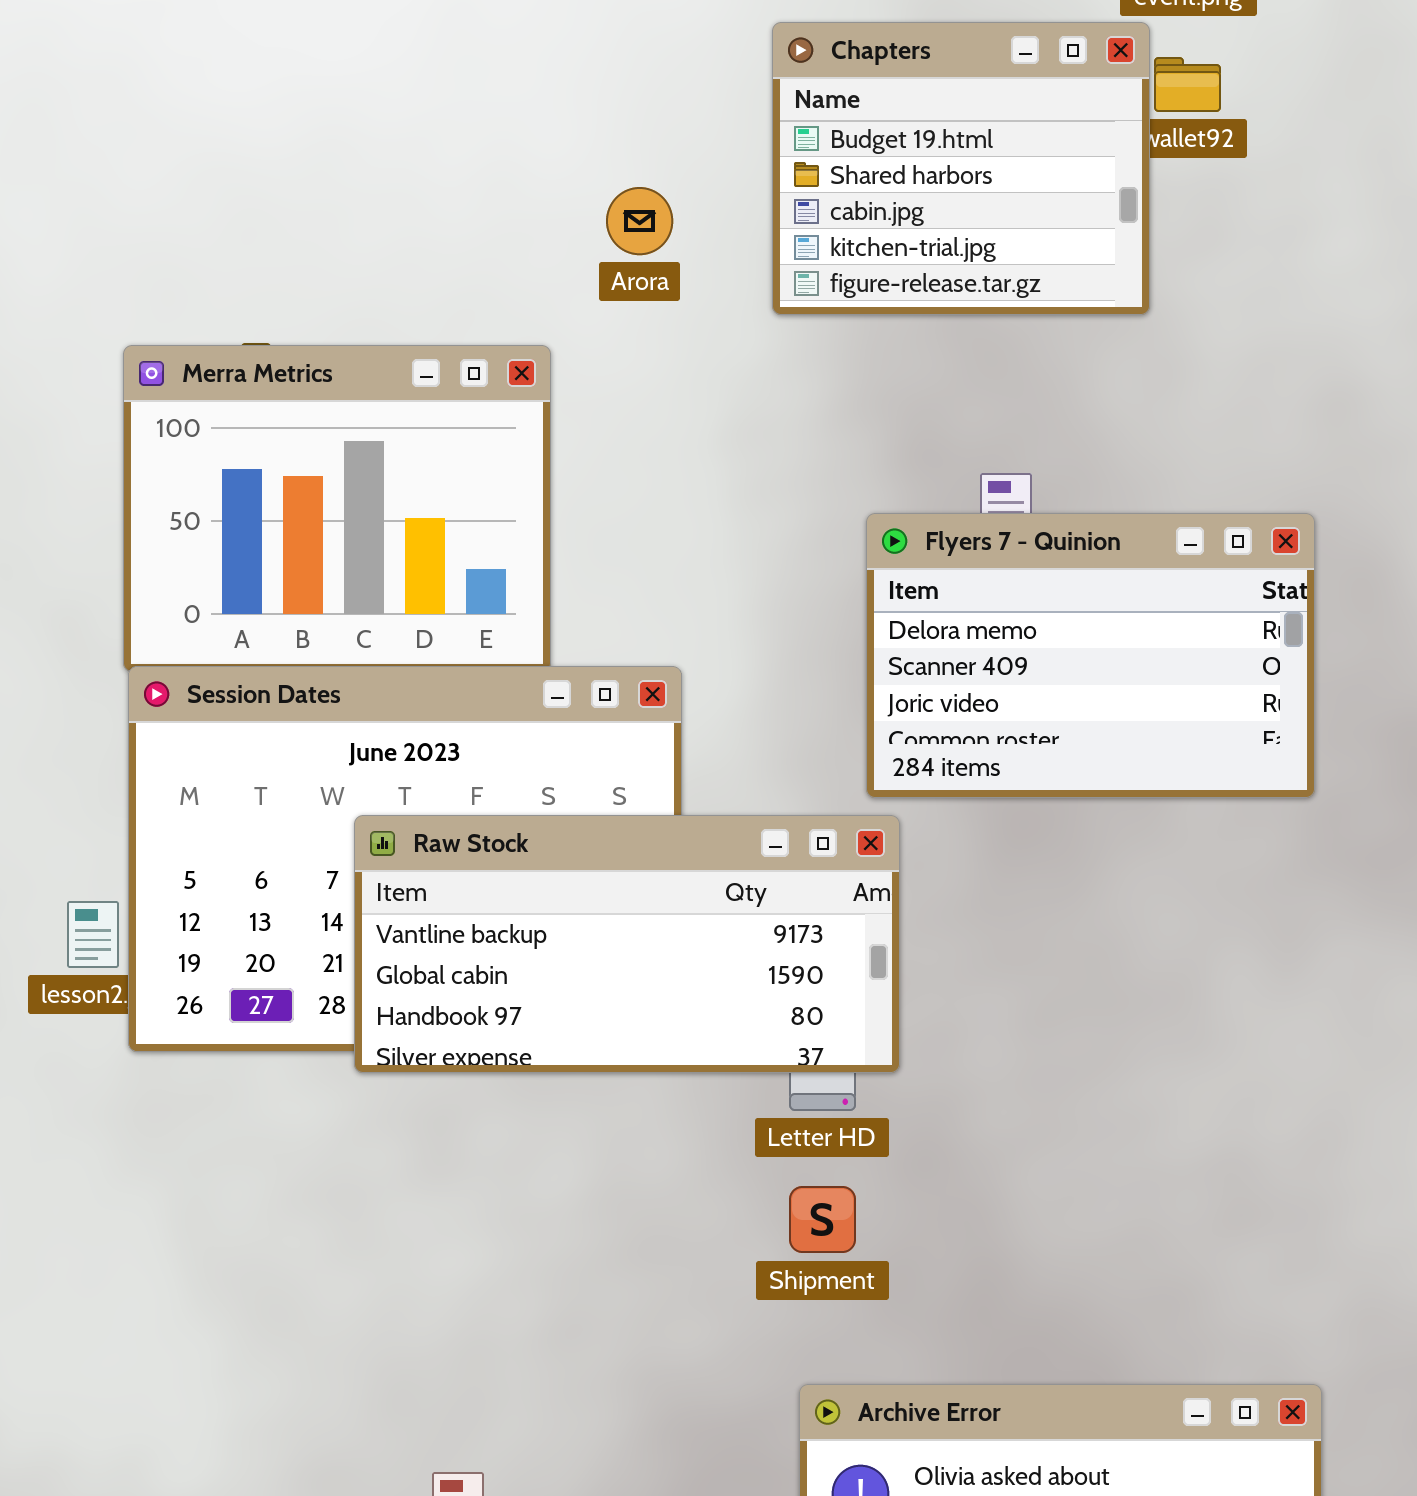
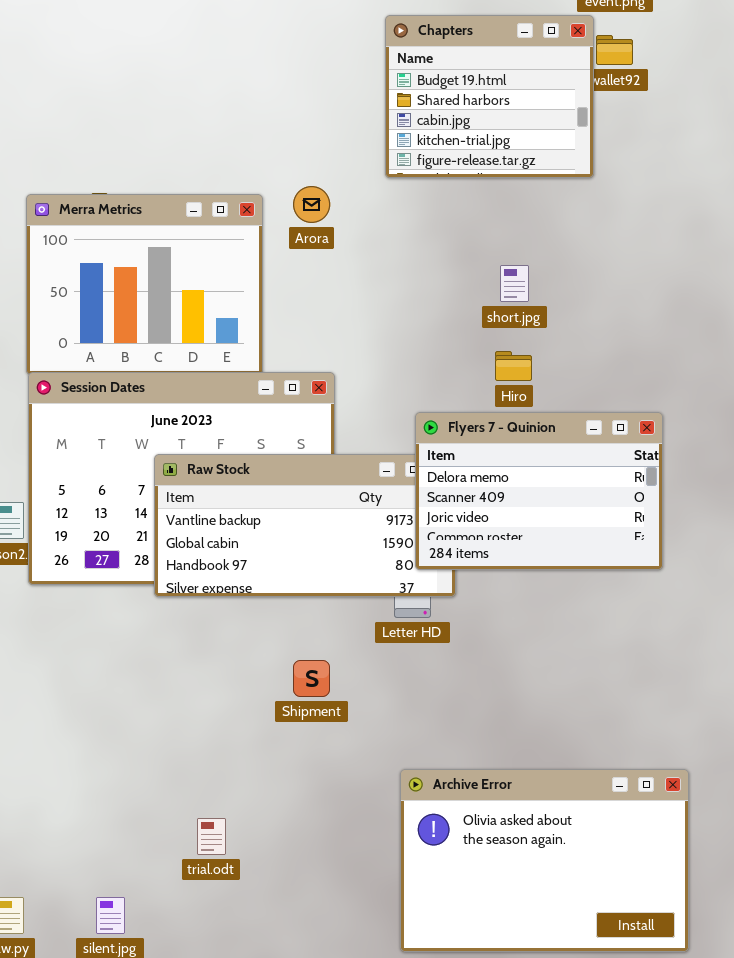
Arora: [606,187,673,255] -> [293,186,330,223], moved
Flyers 7 - Quinion: [866,513,1315,798] -> [415,412,663,570], moved
Shipment: [789,1186,856,1253] -> [293,660,330,697], moved

